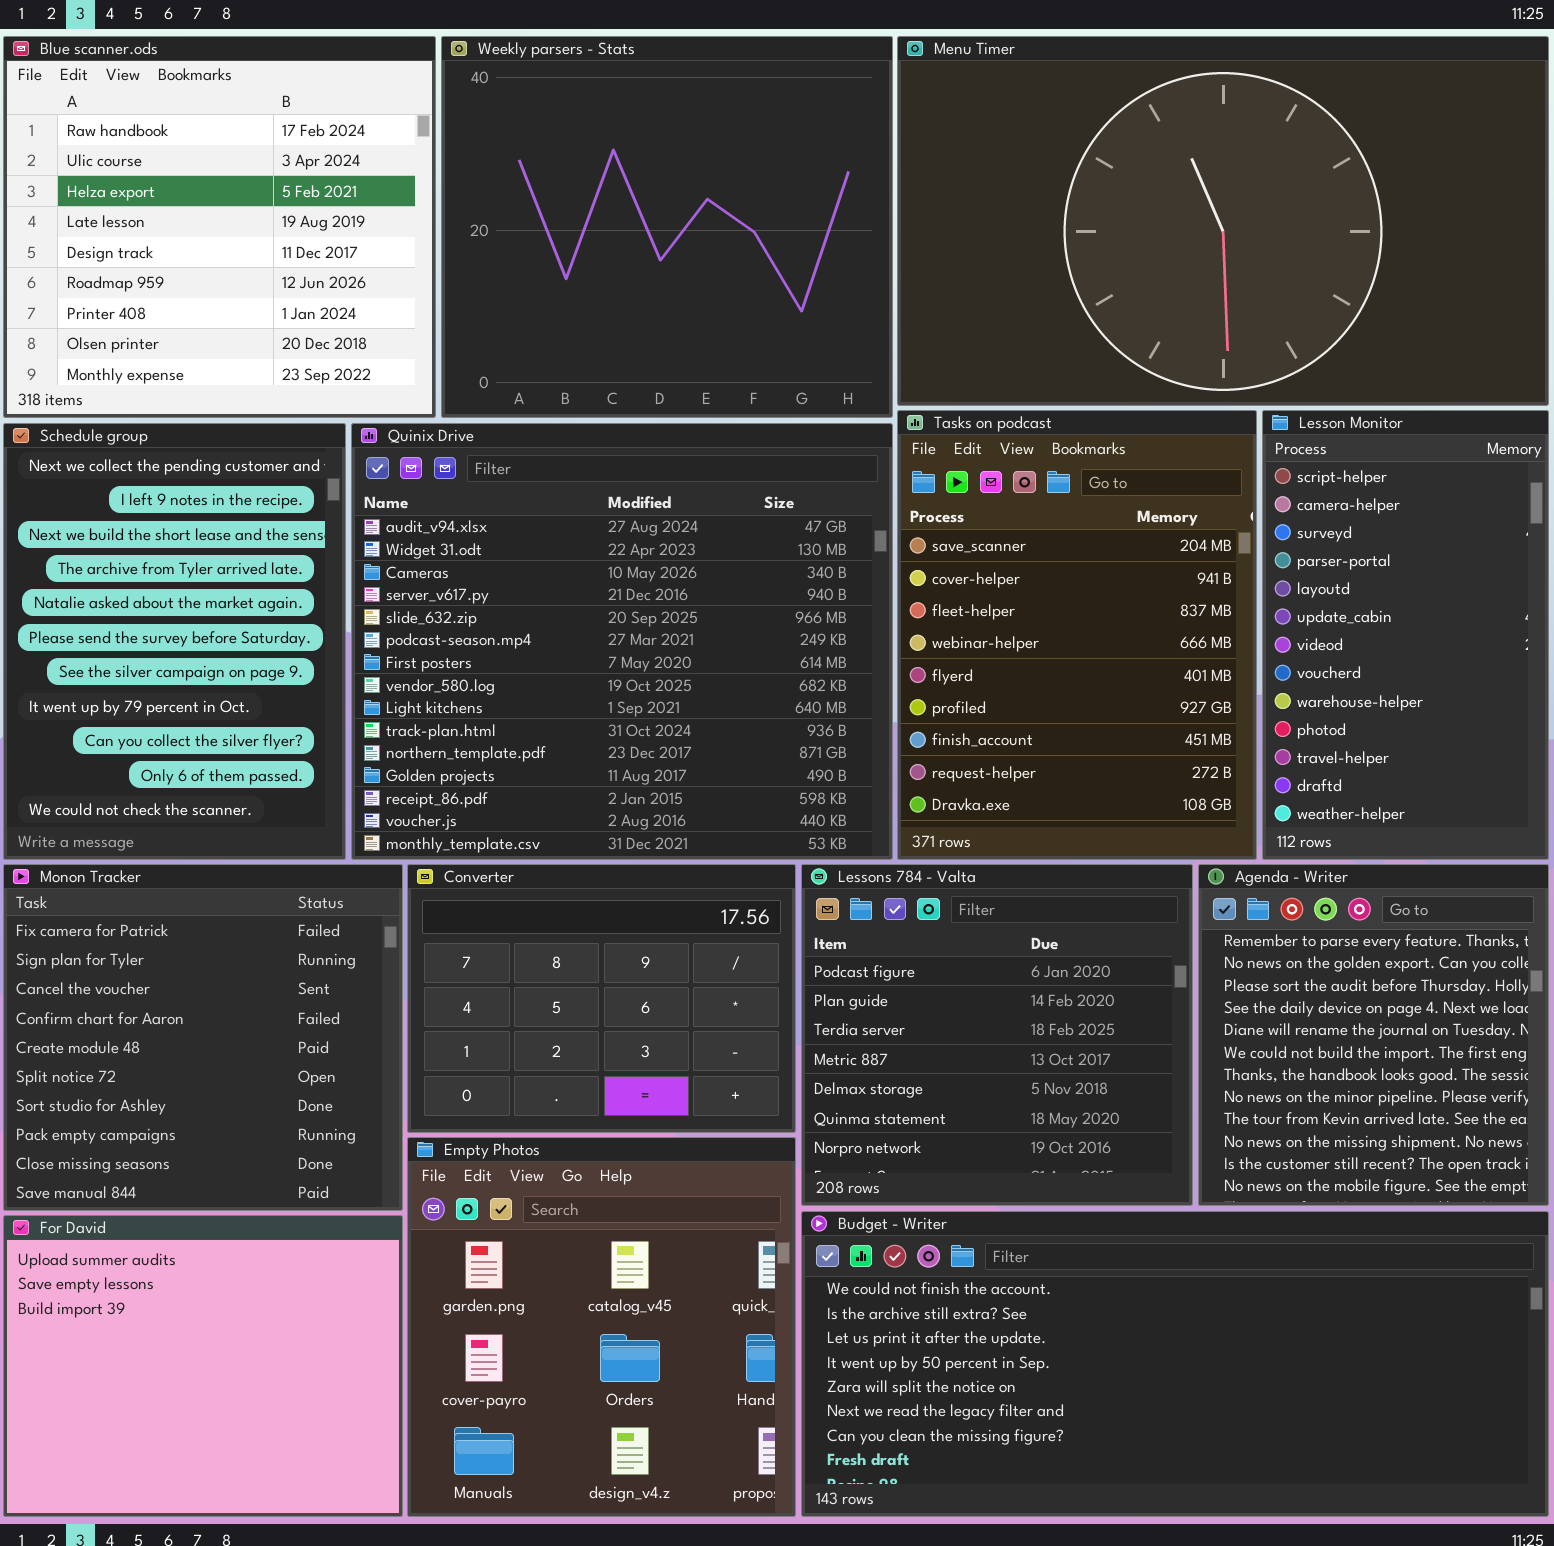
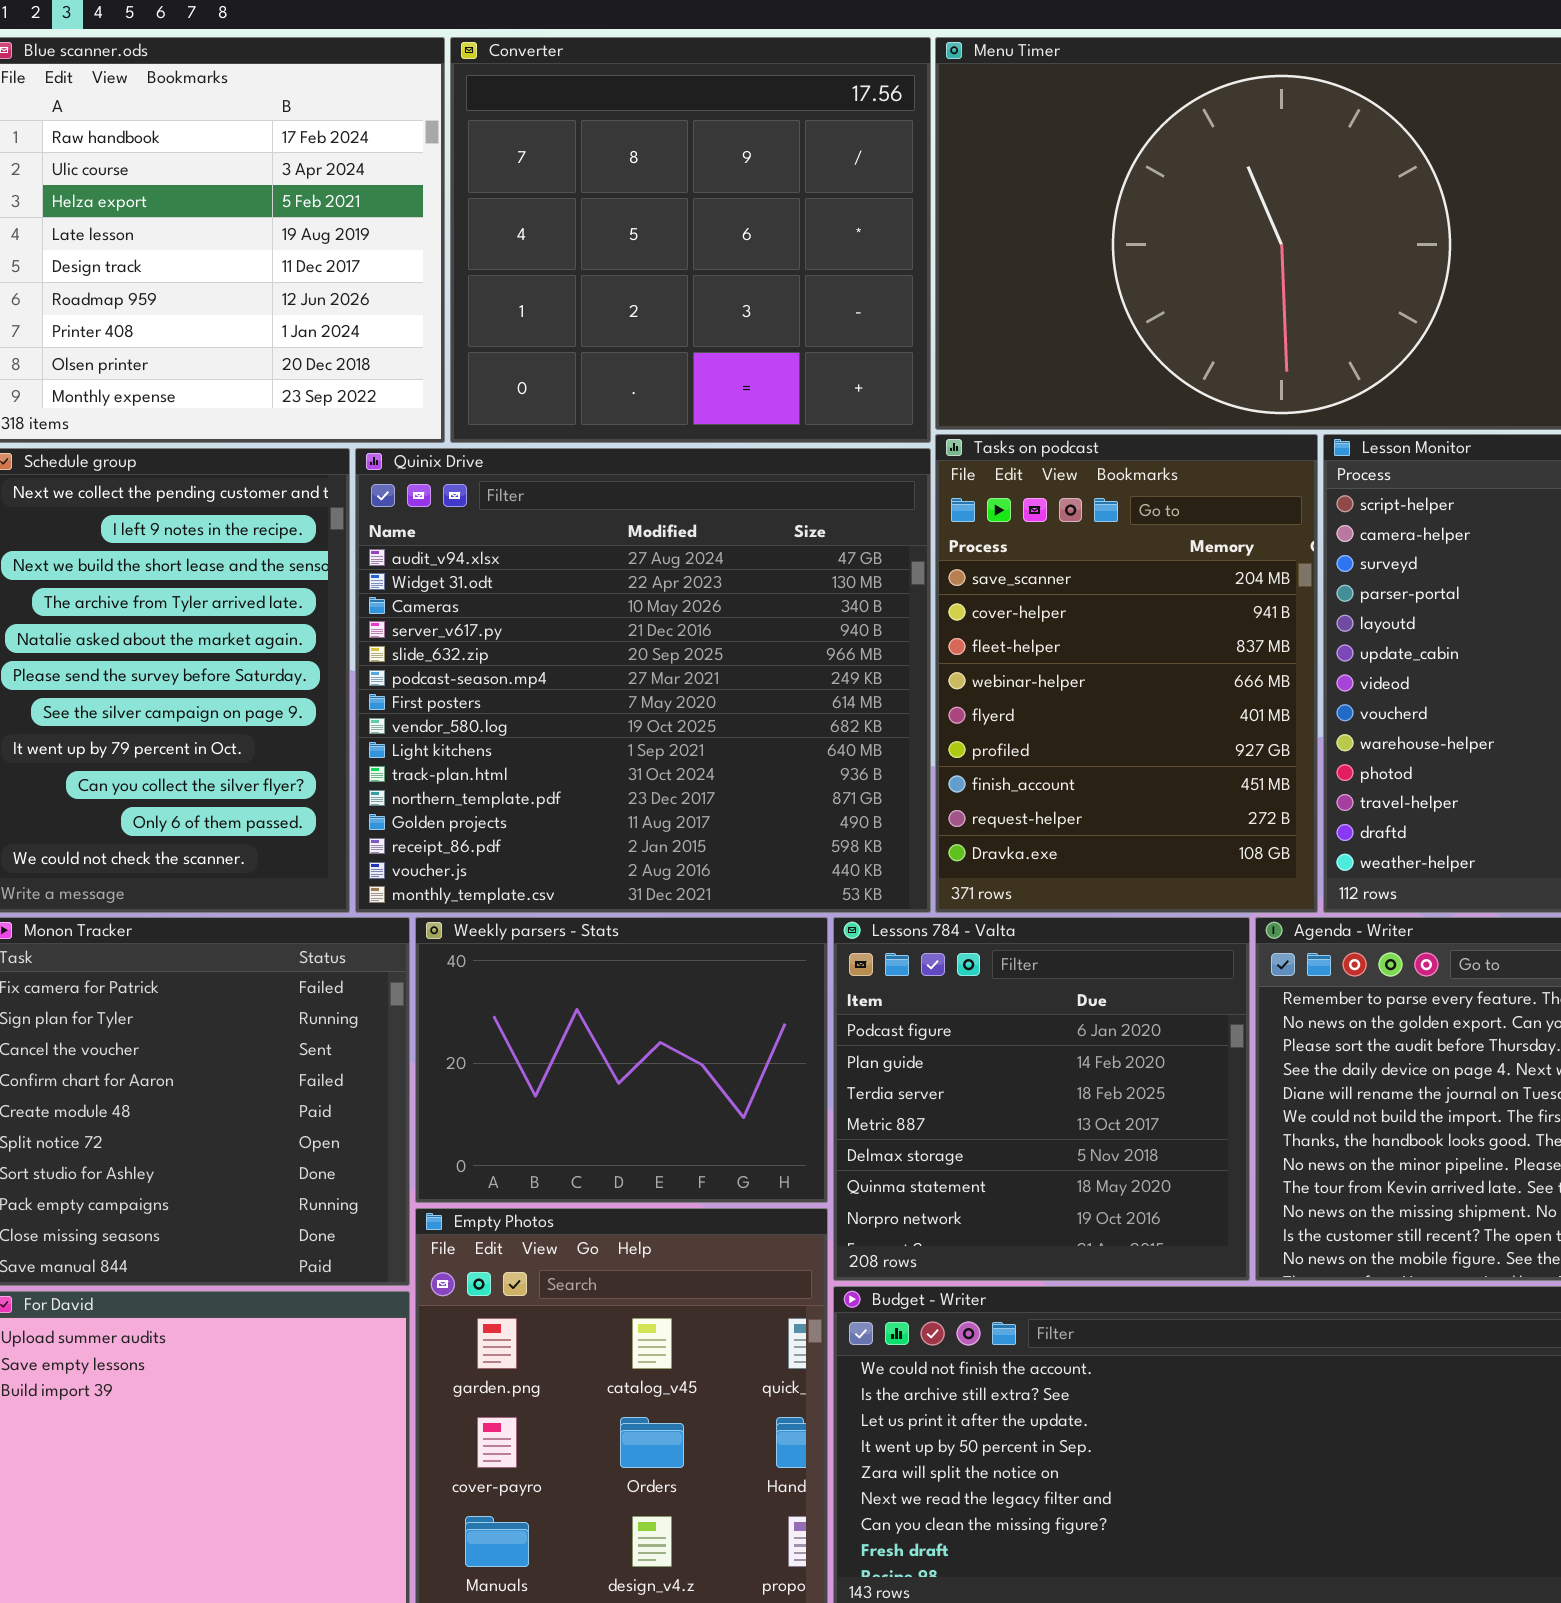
Weekly parsers - Stats: [441,36,893,418] -> [415,917,828,1203], moved, resized
Converter: [407,864,796,1133] -> [450,37,931,443], moved, resized

